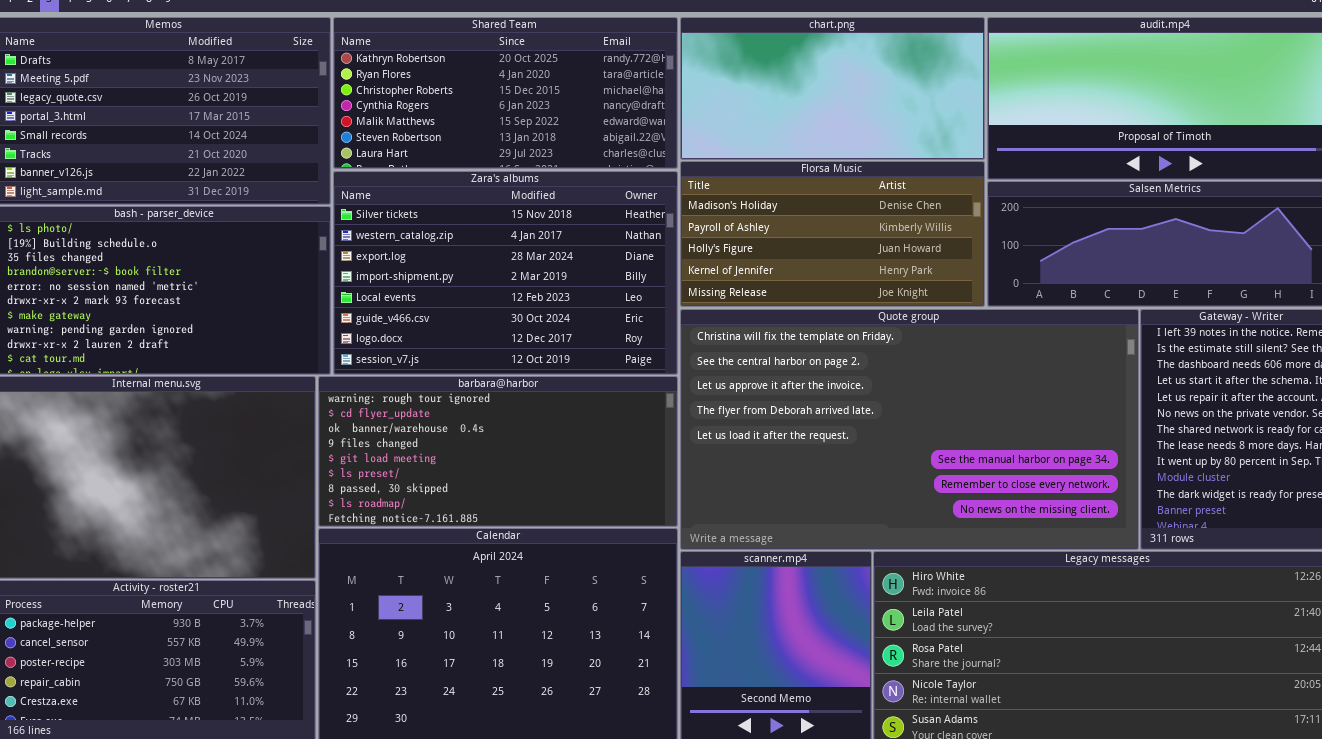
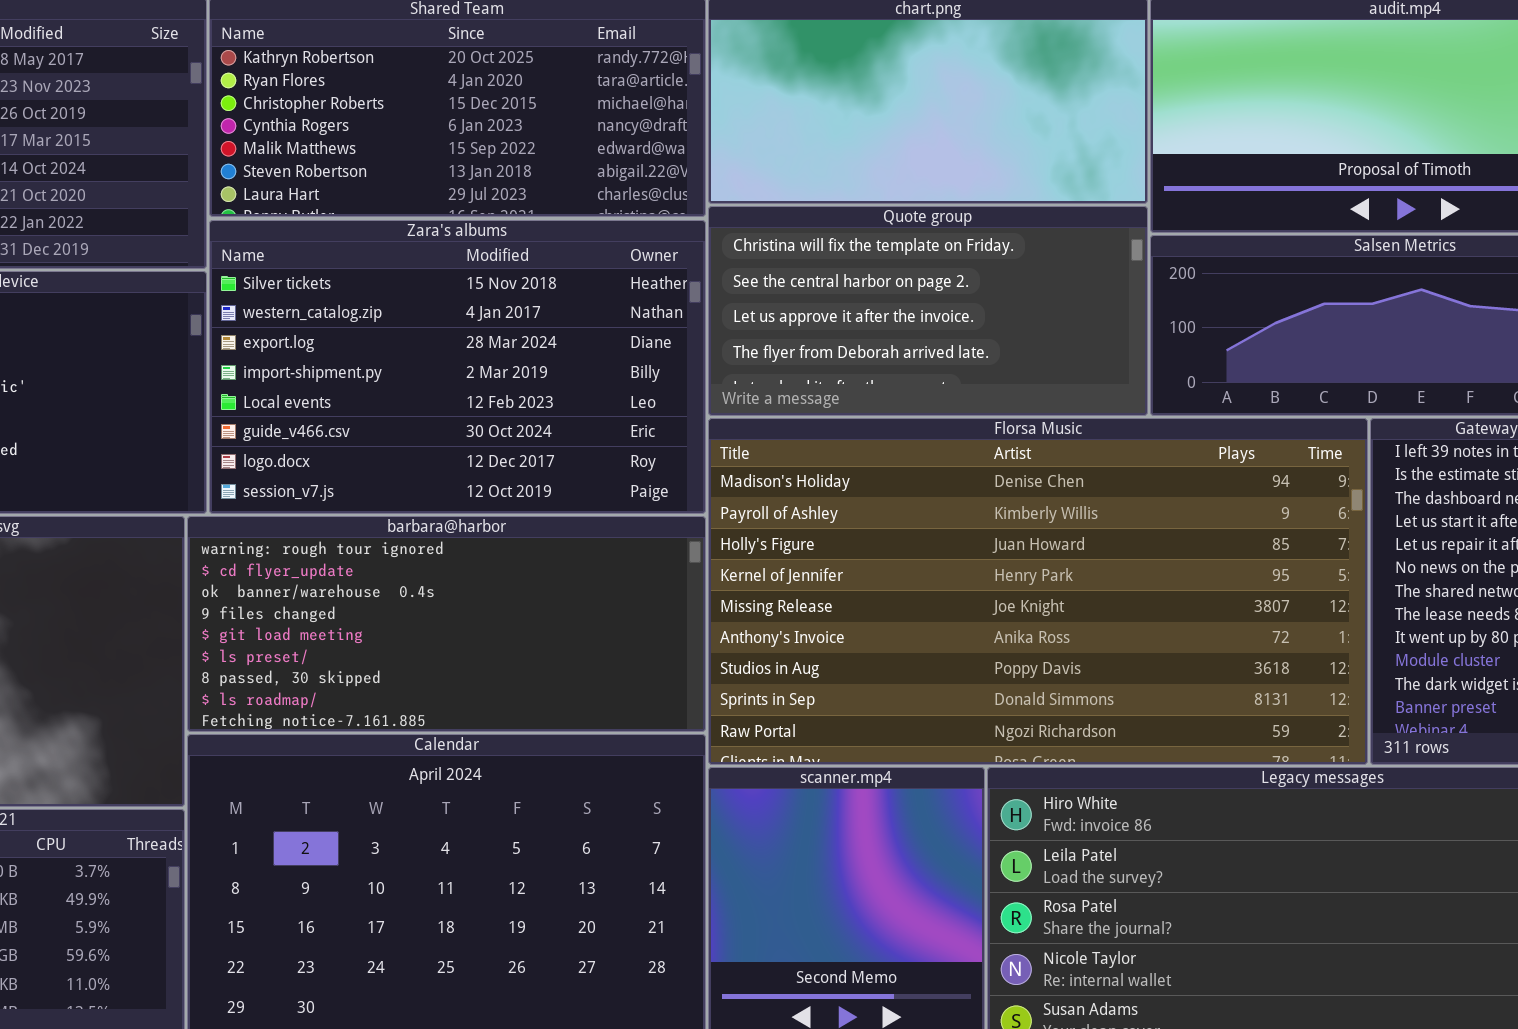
Florsa Music: [680,161,985,307] -> [708,418,1368,765], moved, resized
Quote group: [680,309,1139,550] -> [708,206,1148,416], moved, resized

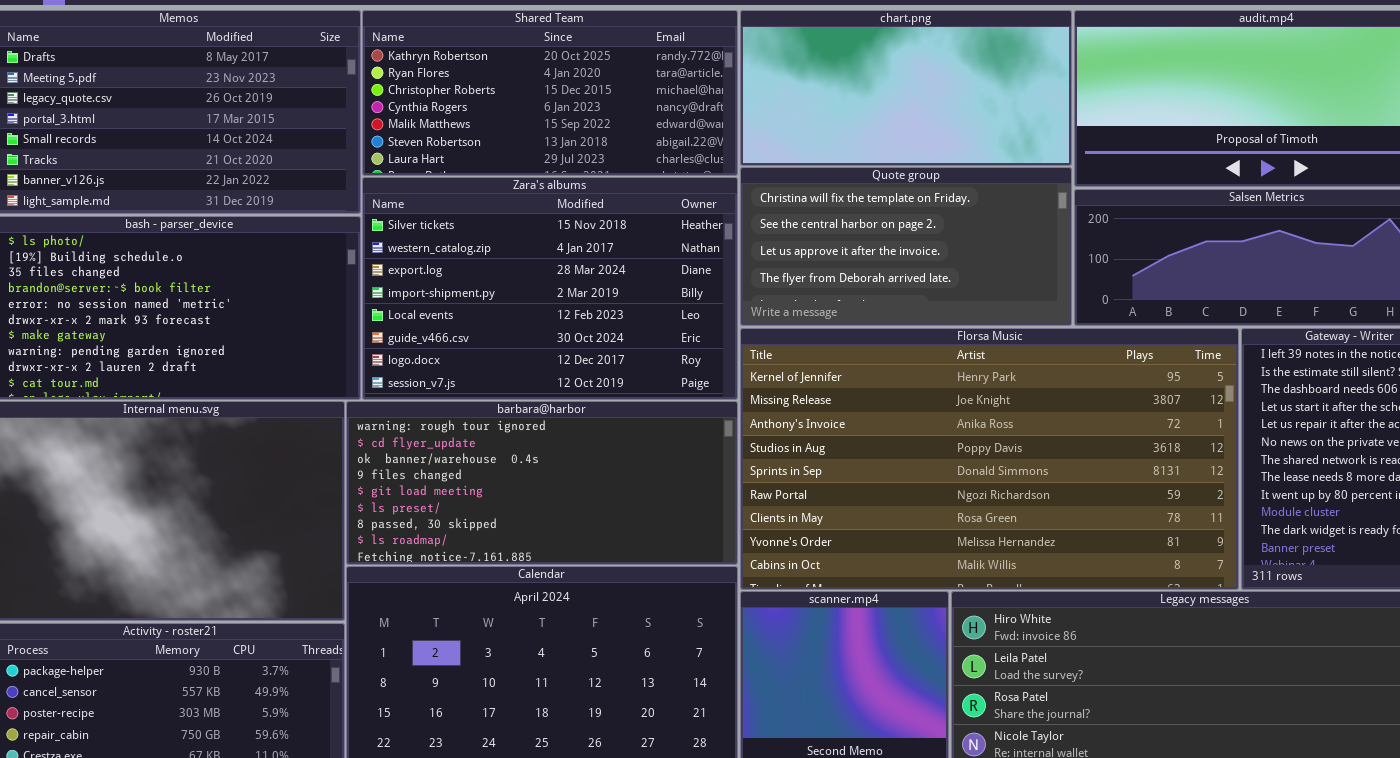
Florsa Music: [708,418,1368,765] -> [740,328,1239,590], scrolled down 3 rows

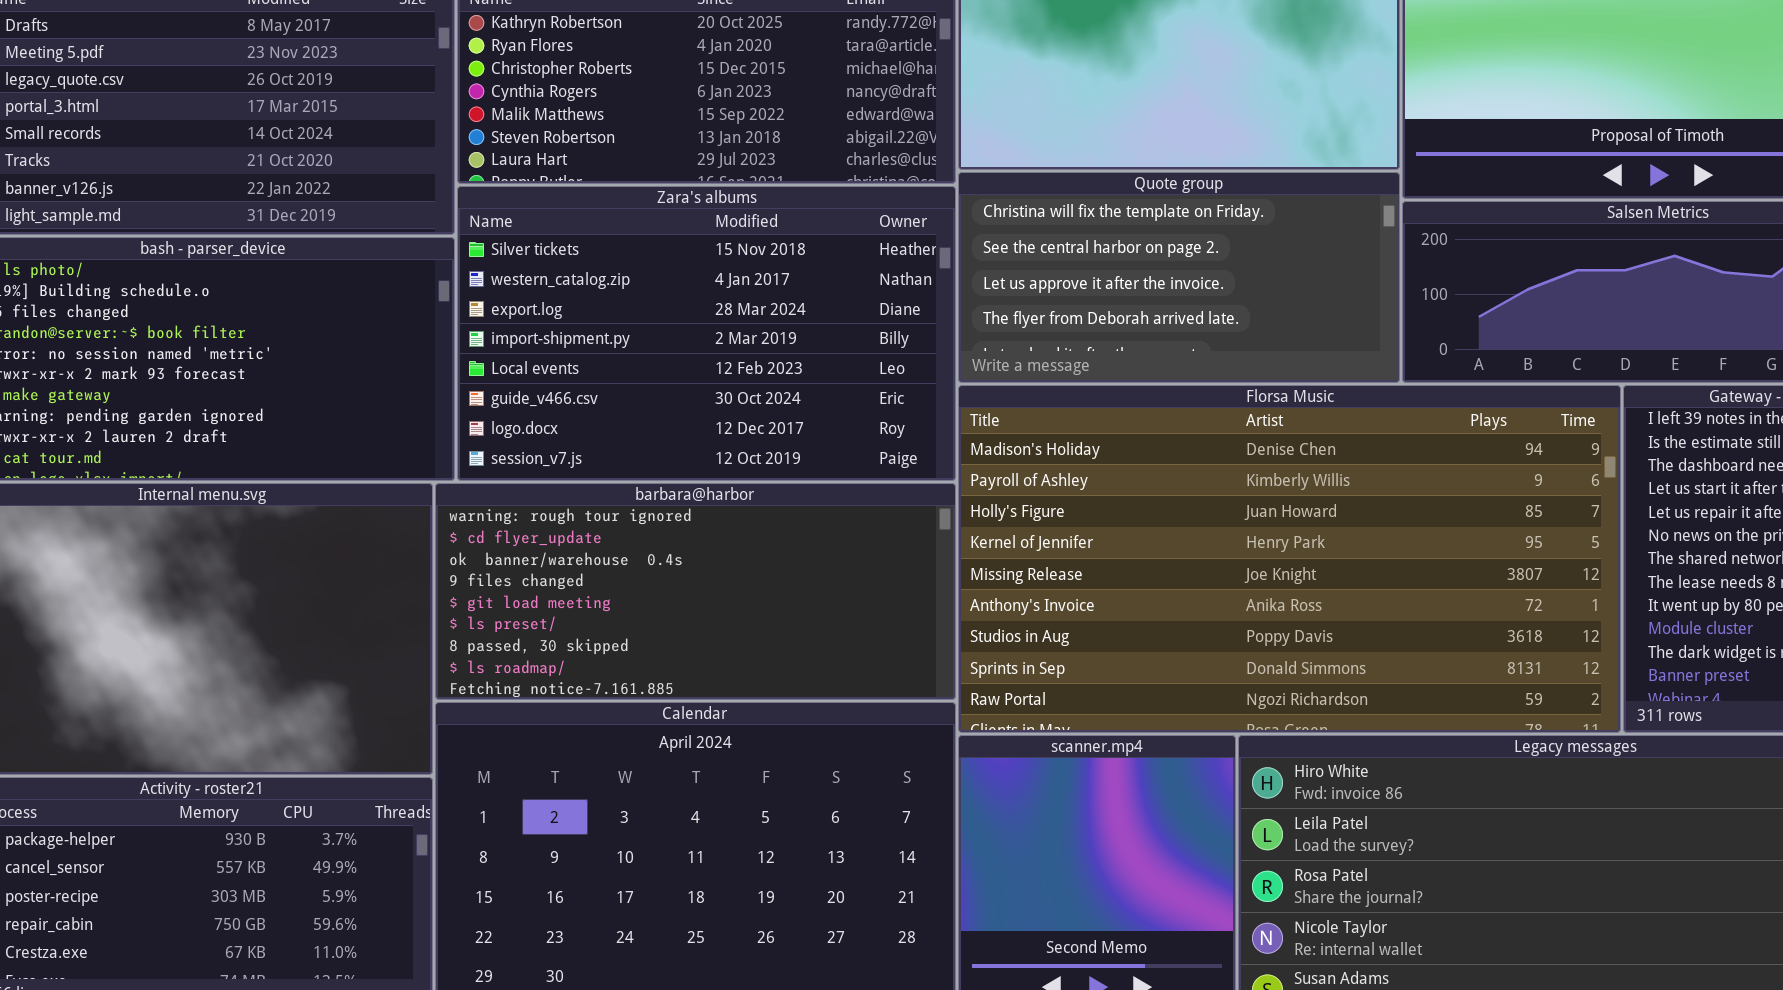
Florsa Music: [740,328,1239,590] -> [958,385,1621,733], scrolled up 3 rows

